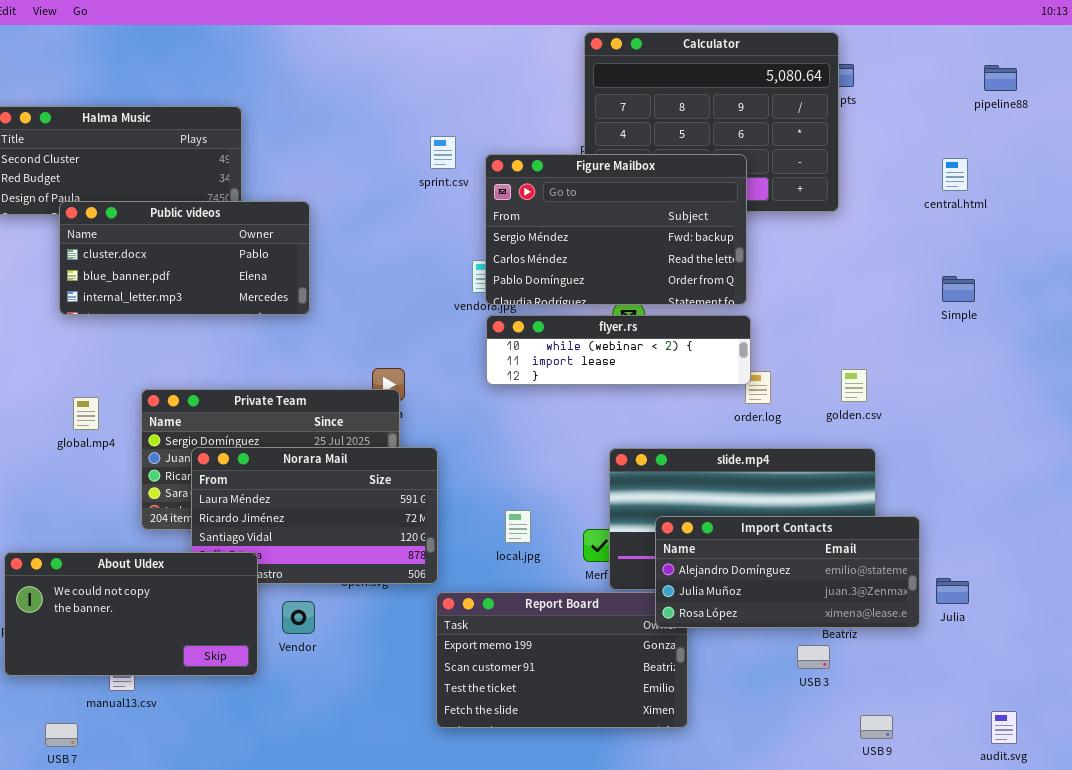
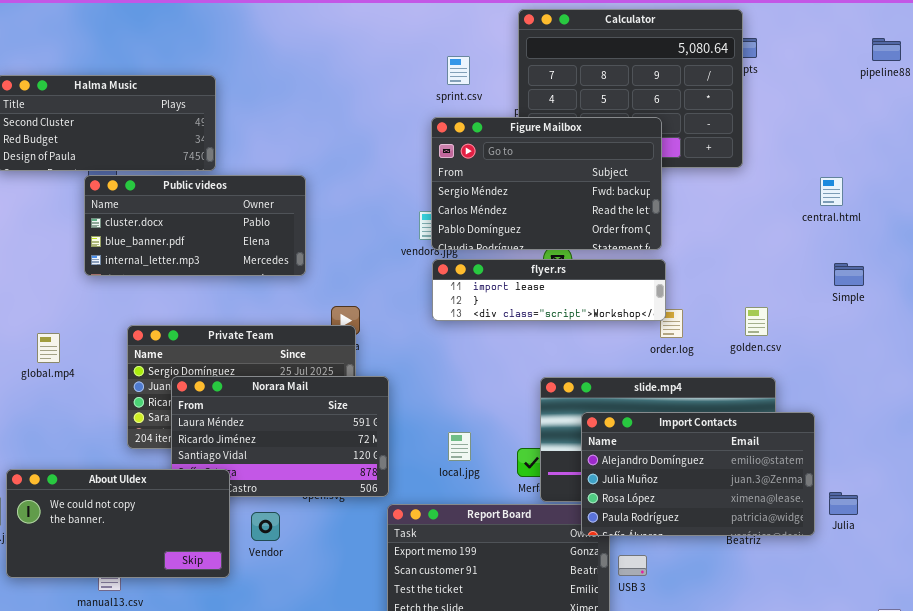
sprint.csv: [430,136,456,169] -> [447,56,470,85], moved
central.html: [942,158,968,191] -> [820,177,843,206], moved
Public videos: [59,201,310,315] -> [84,175,306,276], moved
Simple: [942,276,975,302] -> [834,263,864,286], moved
flyer.rs: [486,315,751,385] -> [432,259,666,321], scrolled down 1 row
global.mp4: [73,397,99,430] -> [37,333,60,363], moved
Import Contacts: [655,516,920,628] -> [581,412,815,536], resized
USB 3: [797,645,830,669] -> [618,555,647,576], moved

